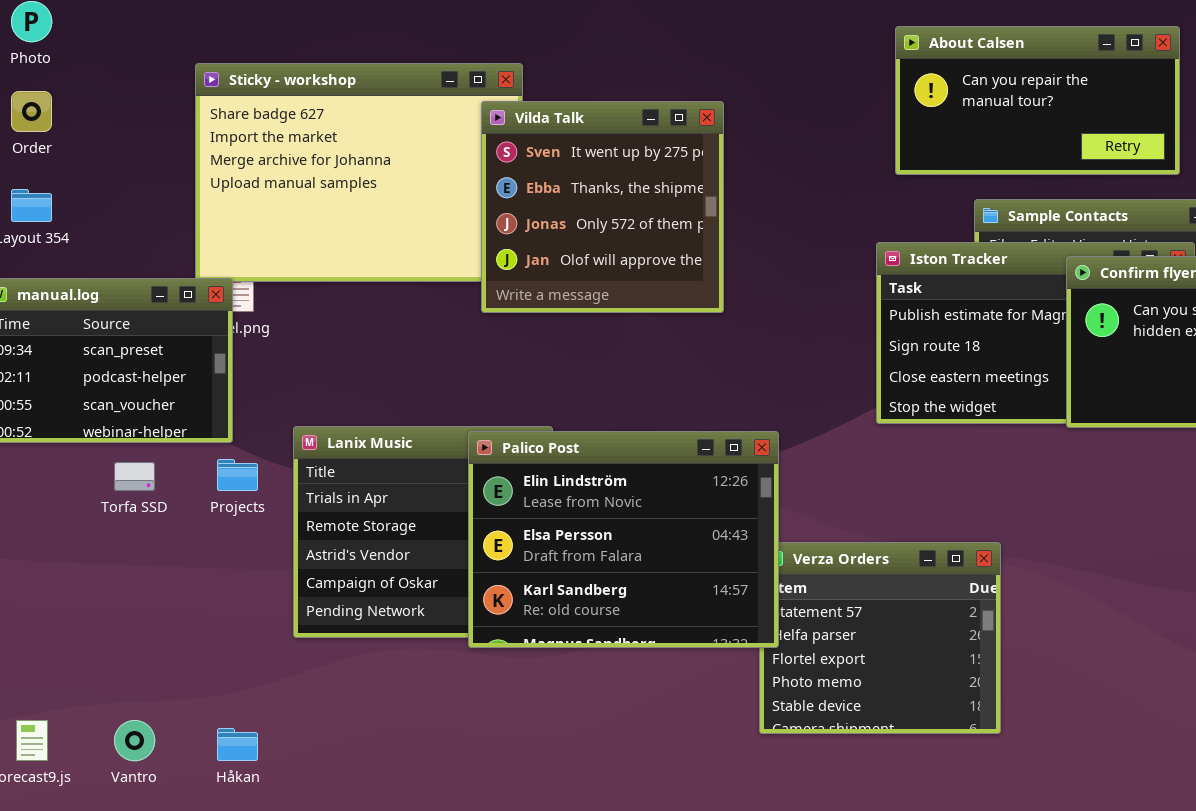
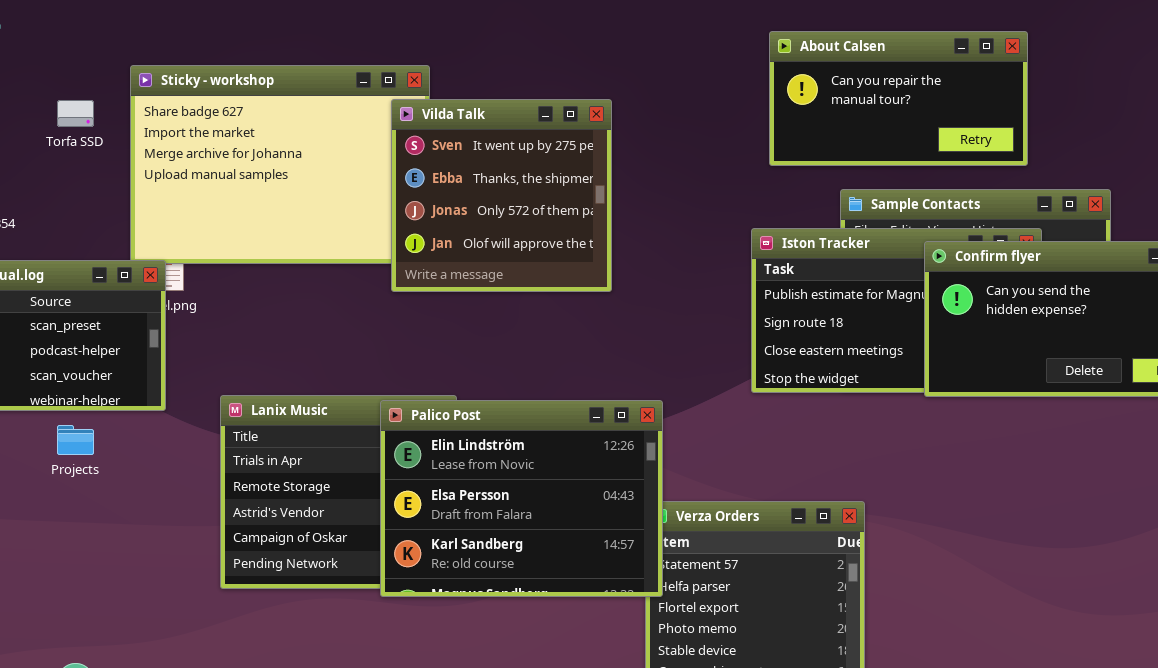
Projects: [217,459,258,491] -> [57,425,94,455], moved
Torfa SSD: [114,462,155,491] -> [57,100,94,127], moved

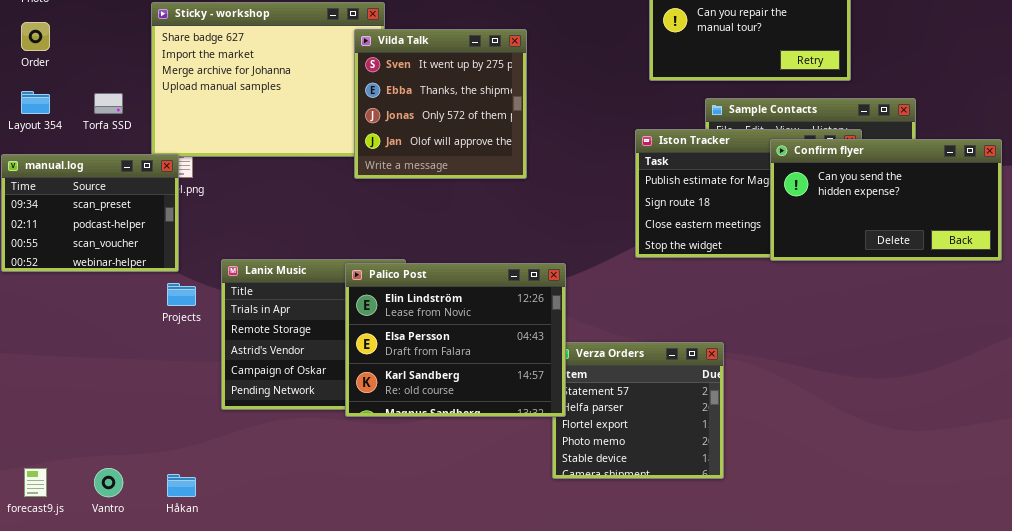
Torfa SSD: [57,100,94,127] -> [94,93,123,114], moved
Projects: [57,425,94,455] -> [167,283,196,306], moved

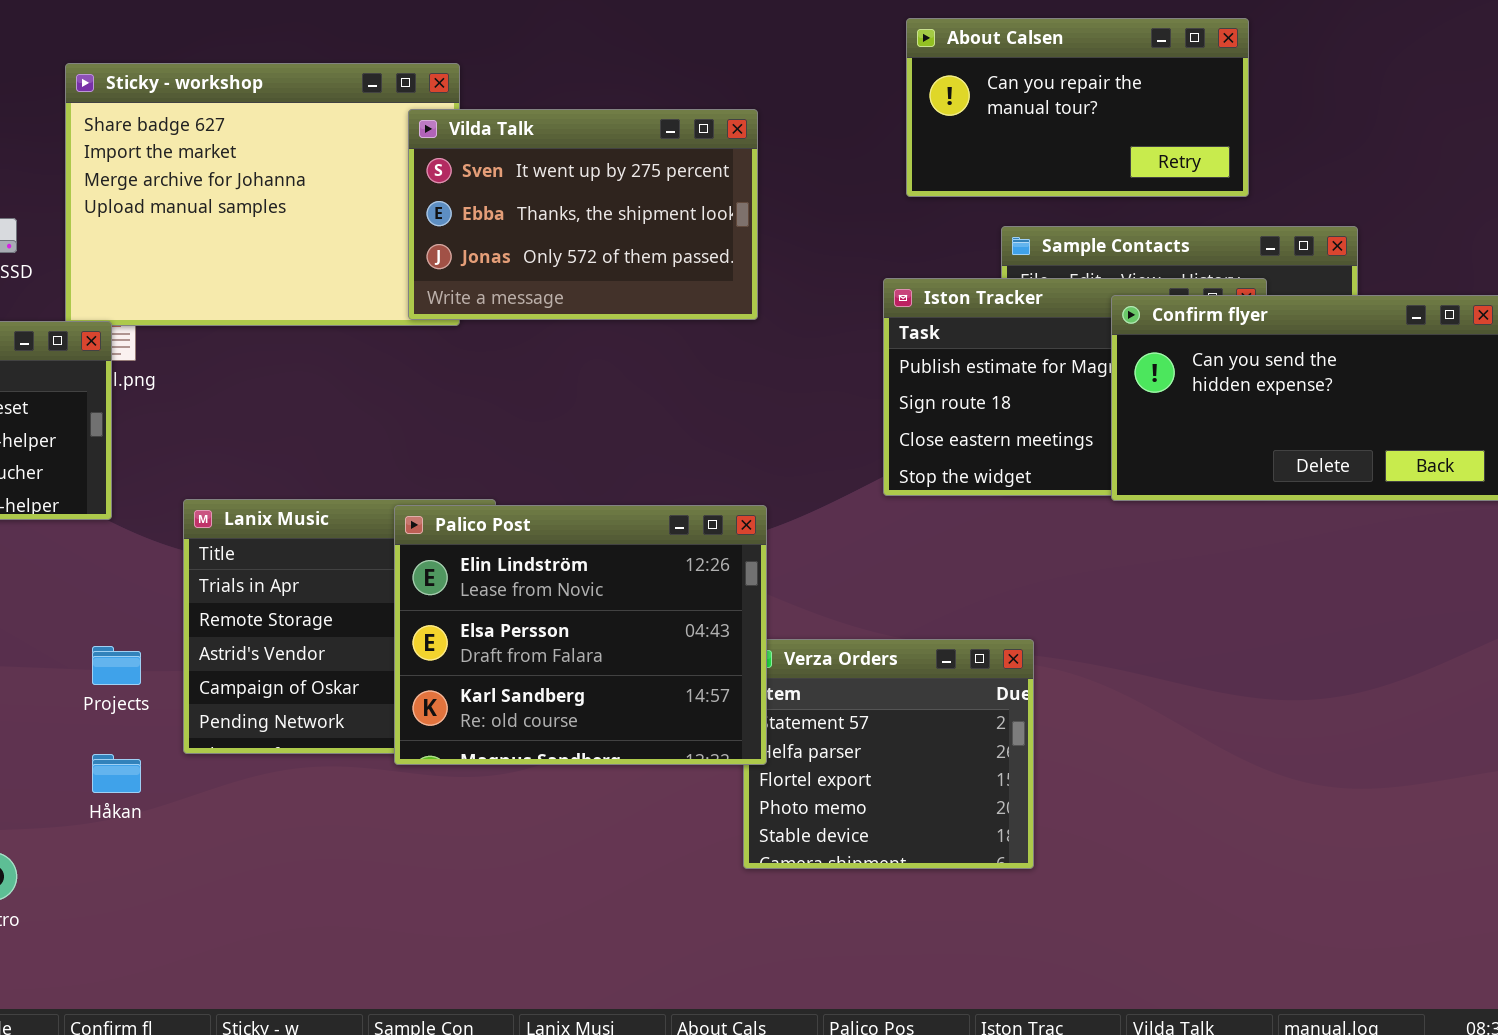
Vilda Talk: [354,29,527,179] -> [408,109,758,320], resized
Projects: [167,283,196,306] -> [92,646,141,685], moved
Håkan: [167,474,196,497] -> [92,754,141,793], moved

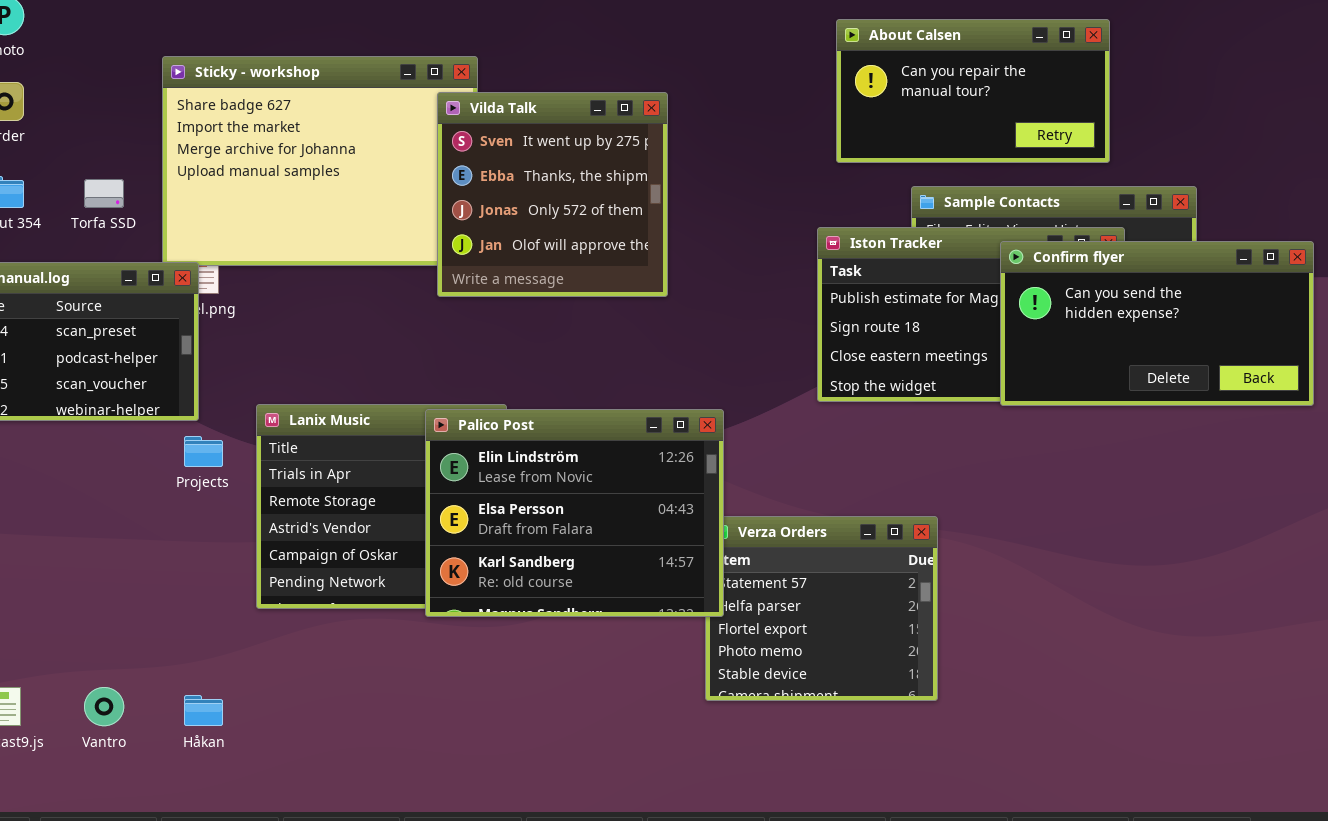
Vilda Talk: [408,109,758,320] -> [437,92,668,297], resized
Projects: [92,646,141,685] -> [184,436,223,467], moved
Håkan: [92,754,141,793] -> [184,695,223,726], moved

